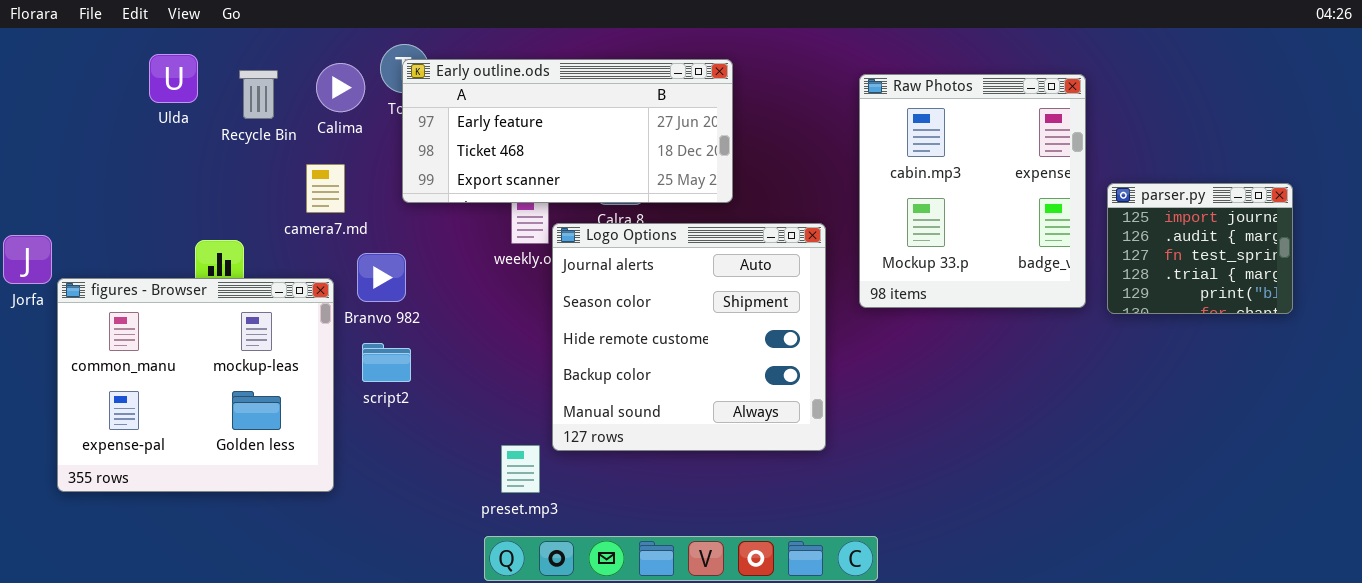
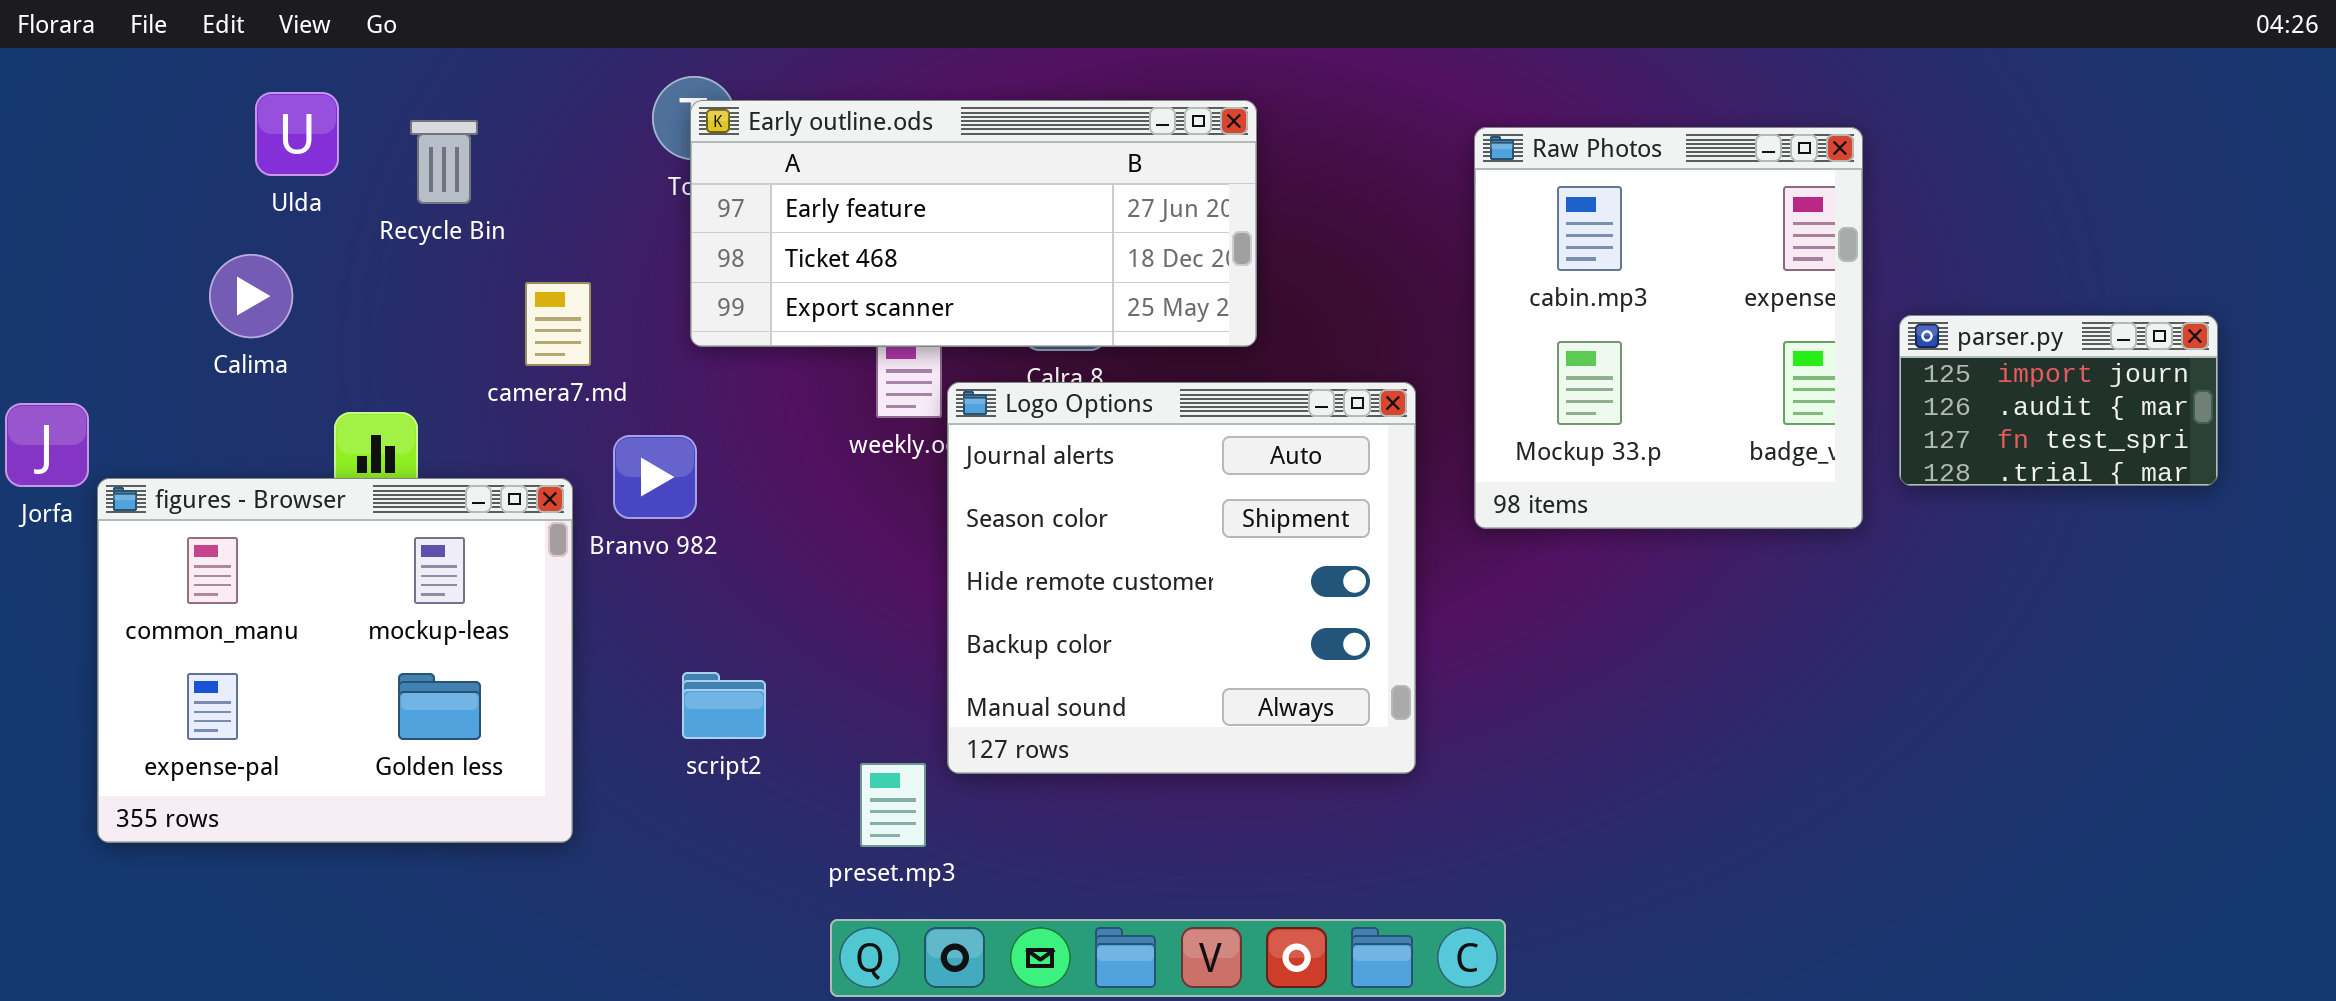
Calima: [316,63,365,112] -> [209,254,293,338], moved
parser.py: [1107,183,1293,314] -> [1899,315,2218,486], resized
script2: [362,343,411,382] -> [682,672,766,739], moved

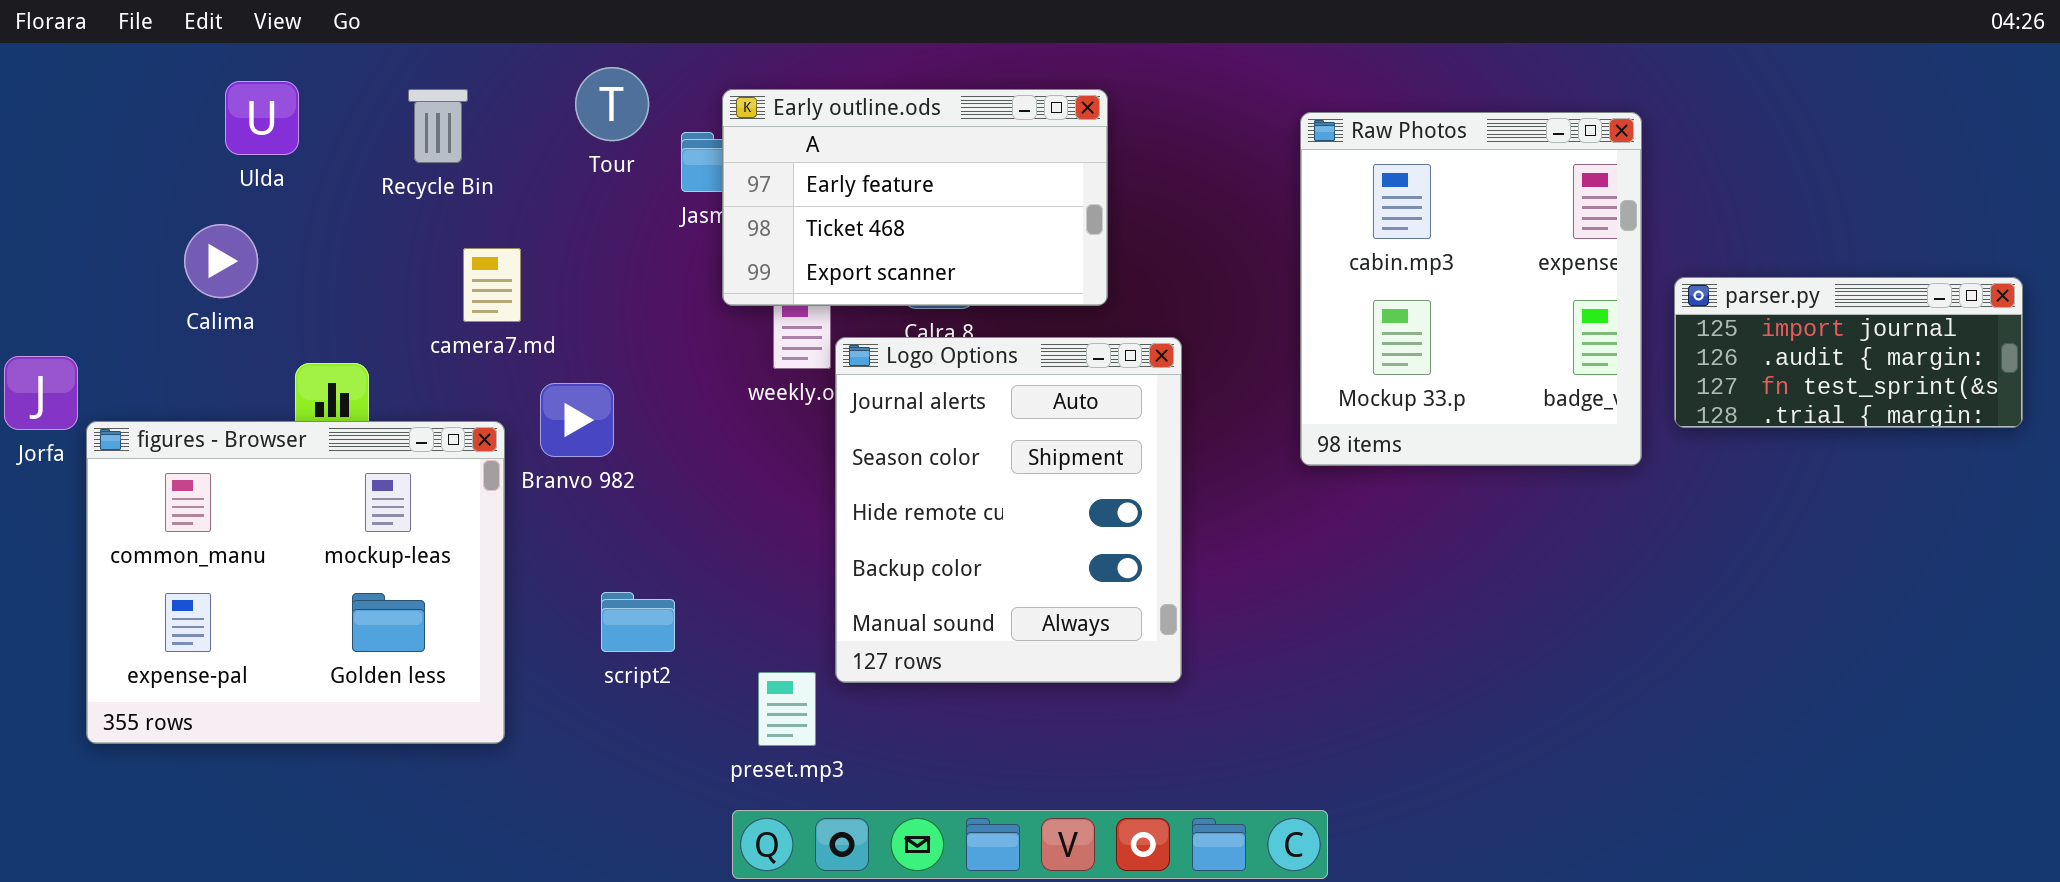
Early outline.ods: [690,100,1257,347] -> [722,89,1108,306], resized
Recycle Bin: [410,120,478,204] -> [408,89,468,163], moved
parser.py: [1899,315,2218,486] -> [1674,277,2023,428], resized
Logo Options: [947,382,1416,774] -> [835,337,1182,683], resized

